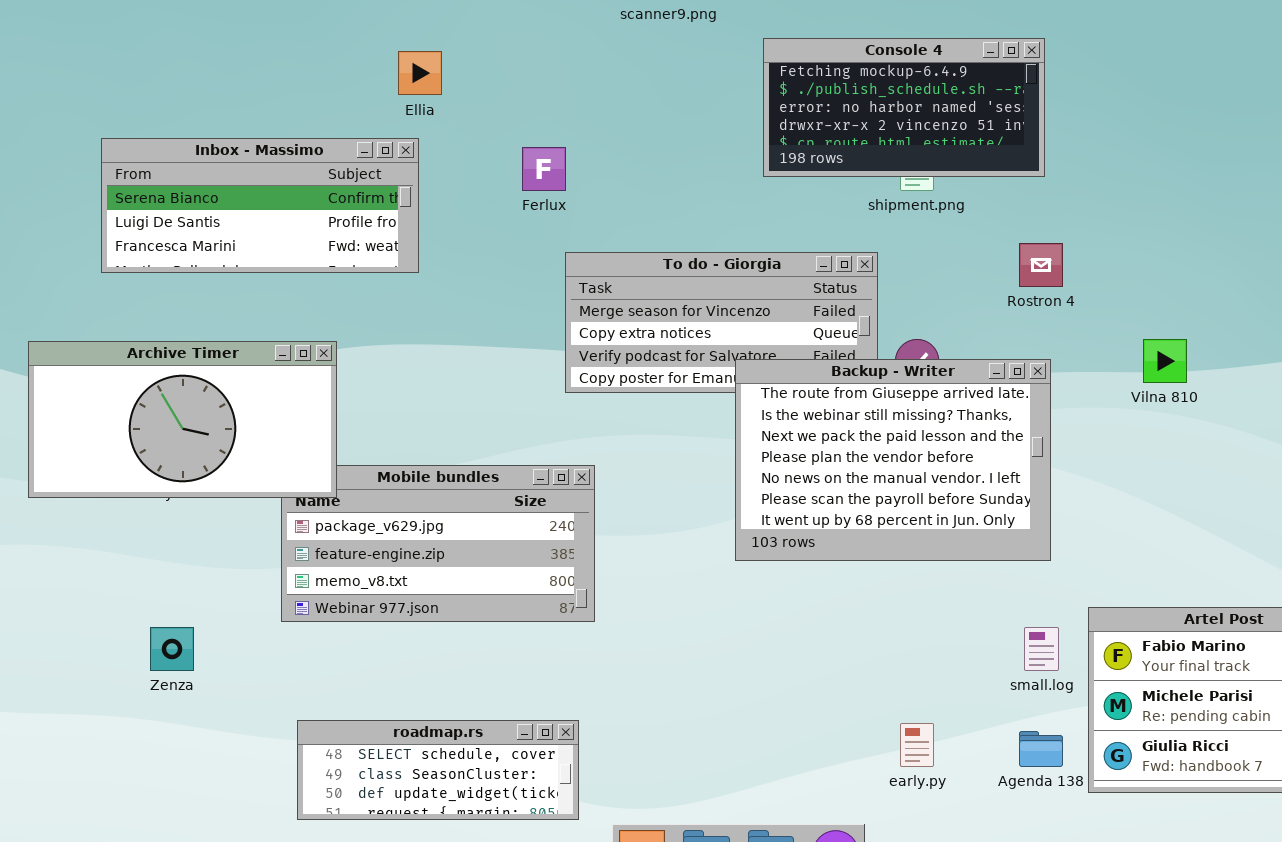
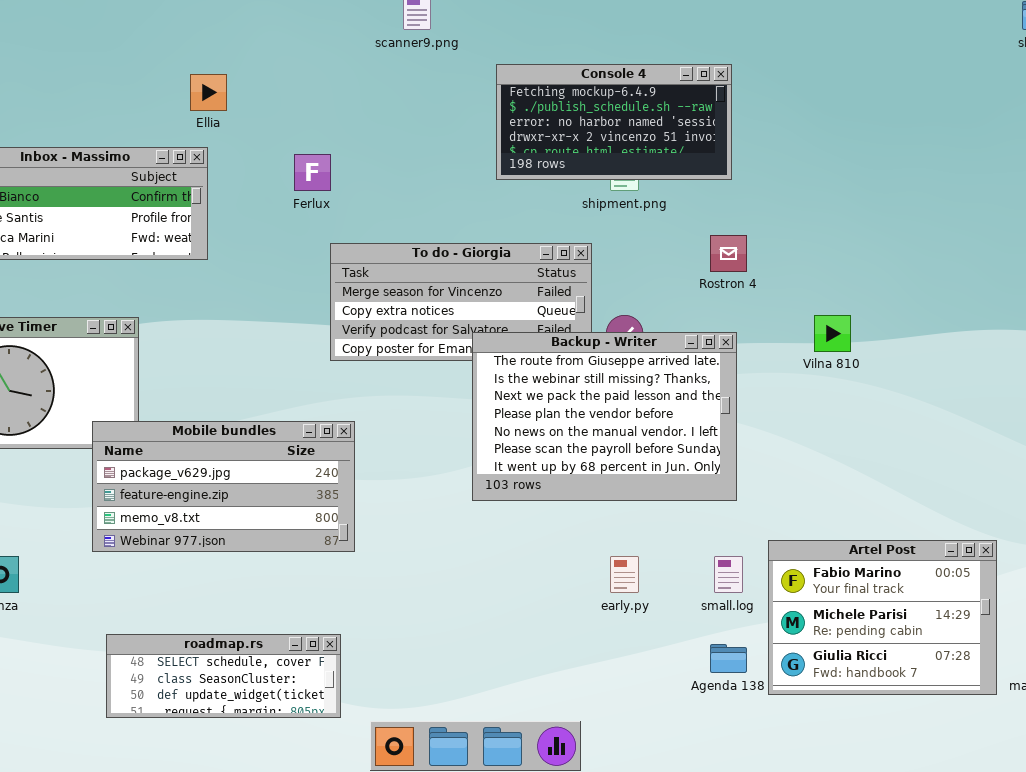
Mobile bundles: [281,465,595,622] -> [92,421,355,552], raised
early.py: [900,723,934,767] -> [610,556,639,593], moved

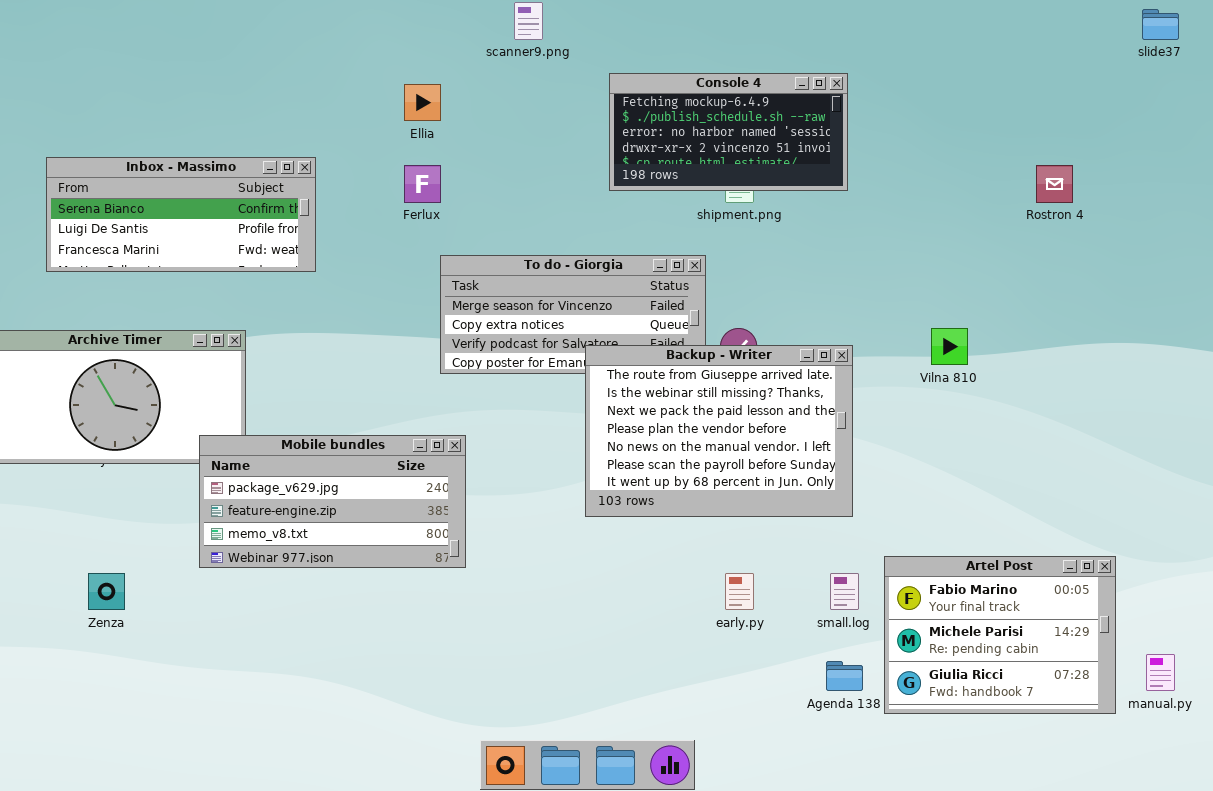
Ellia: [190,74,227,111] -> [404,84,441,121], moved
Rostron 4: [710,235,747,272] -> [1036,165,1073,203], moved
roadmap.rs: [106,634,341,718] -> none, closed

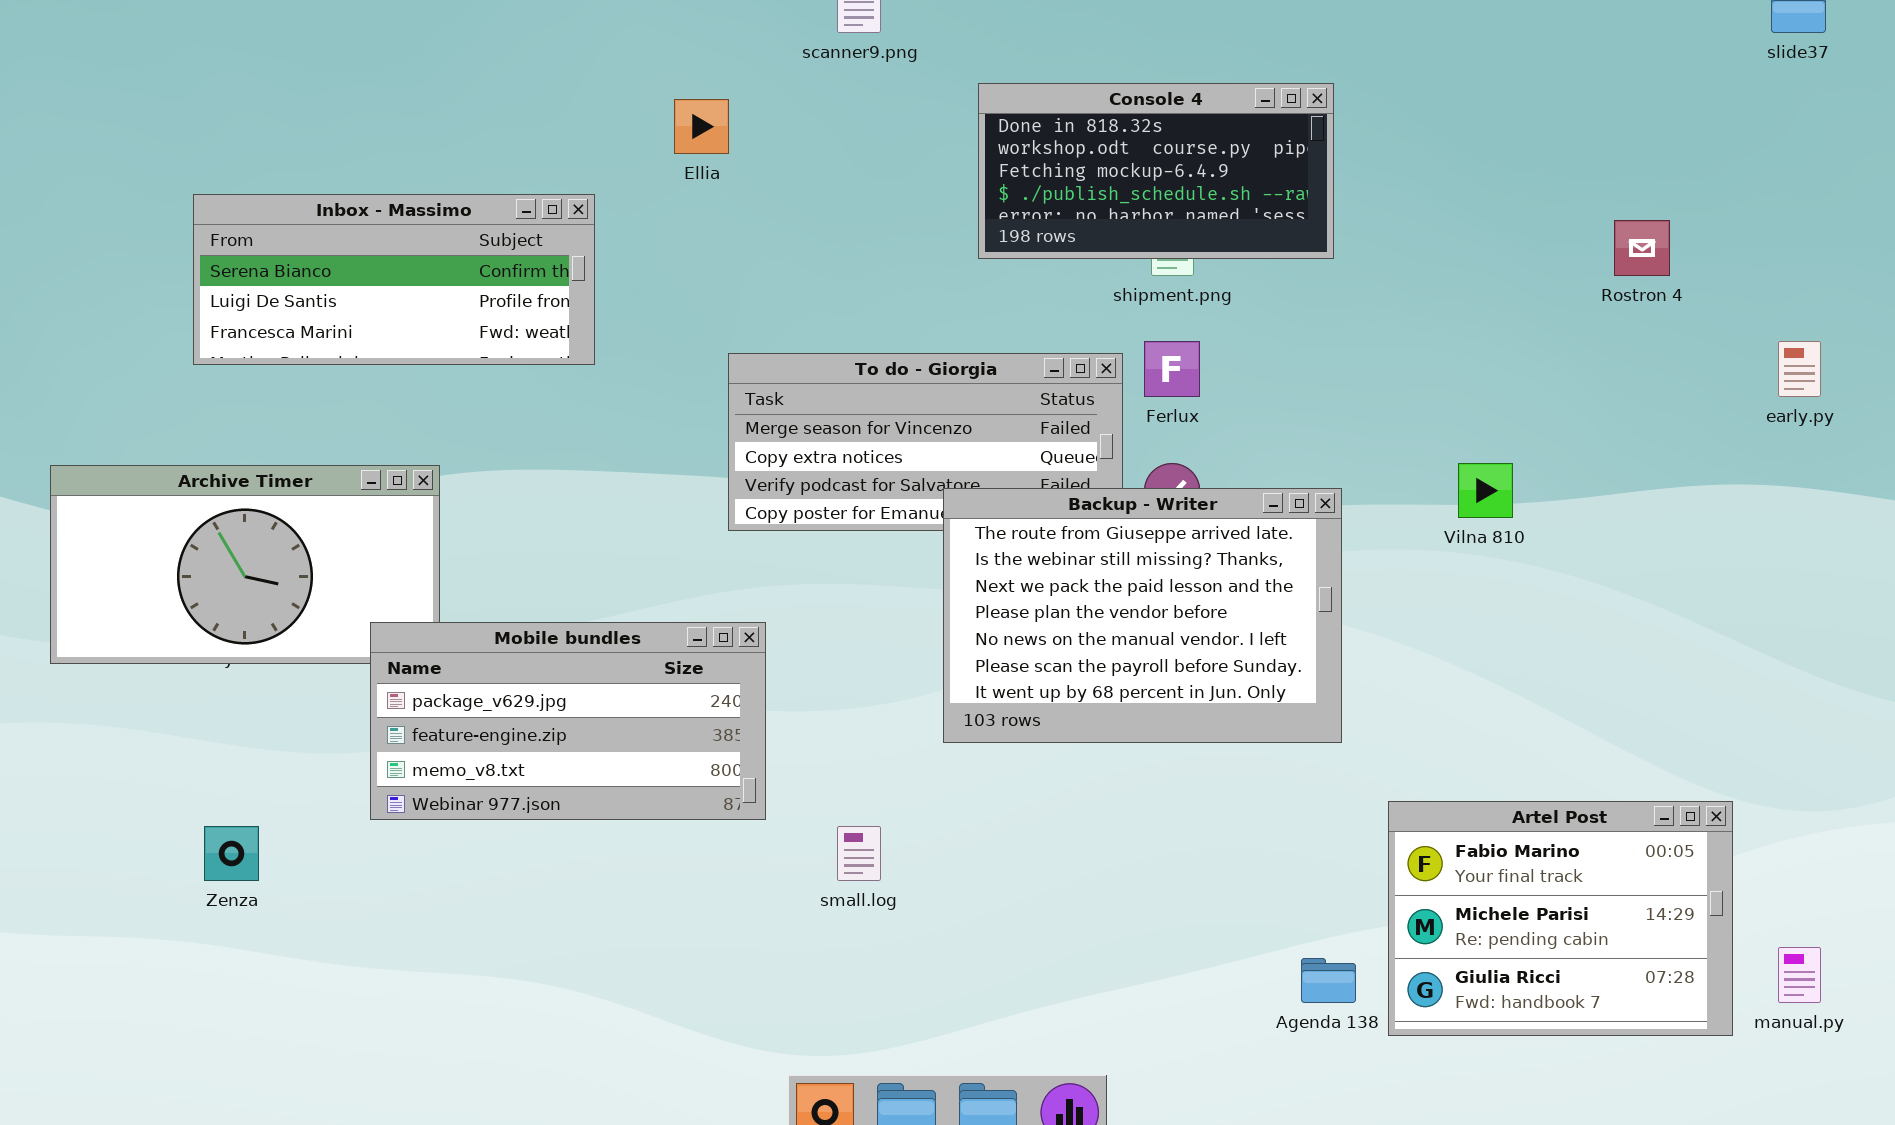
Console 4: [609,73,848,191] -> [978,83,1334,259], scrolled up 2 rows
Inbox - Massimo: [46,157,316,272] -> [193,194,595,365], moved
Ferlux: [404,165,441,203] -> [1144,341,1200,397], moved
early.py: [725,573,754,610] -> [1778,341,1821,397], moved
small.log: [830,573,859,610] -> [837,826,881,881], moved

